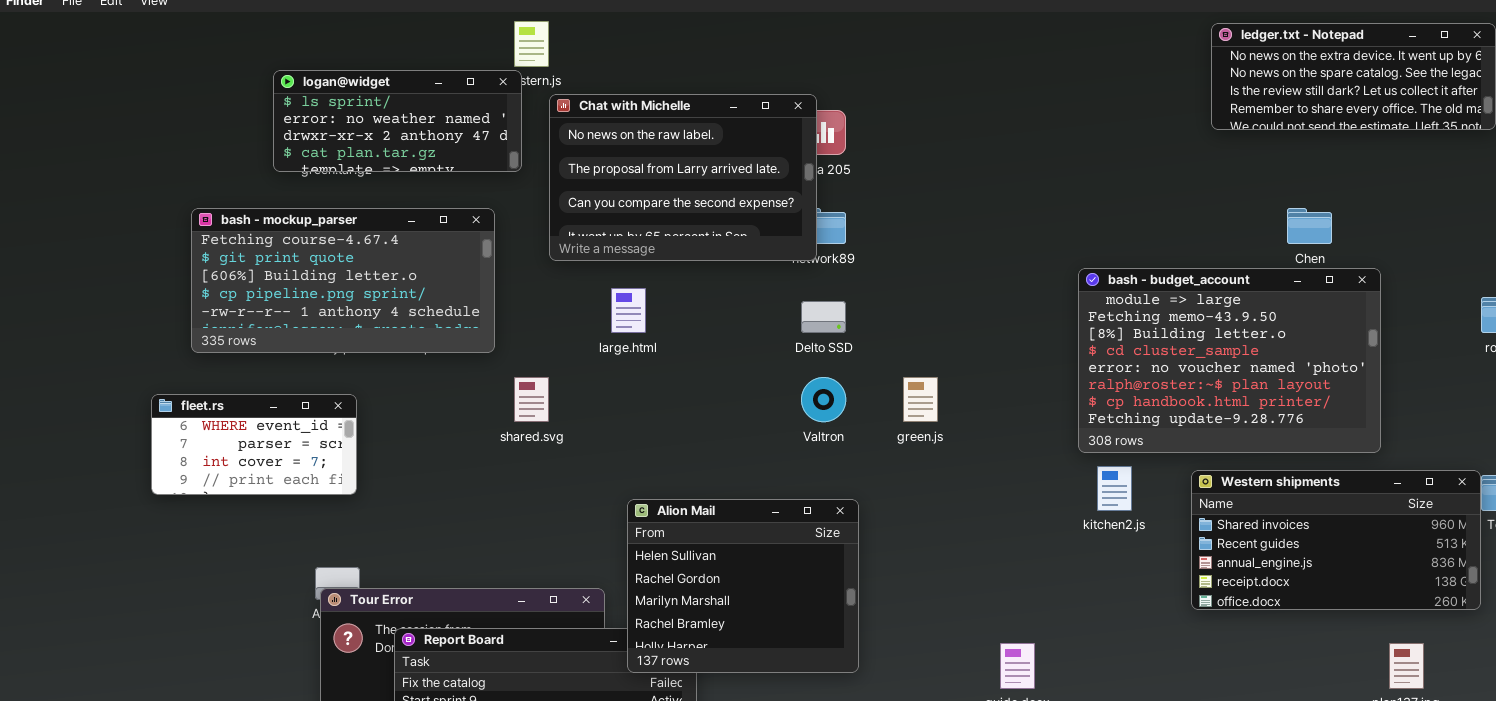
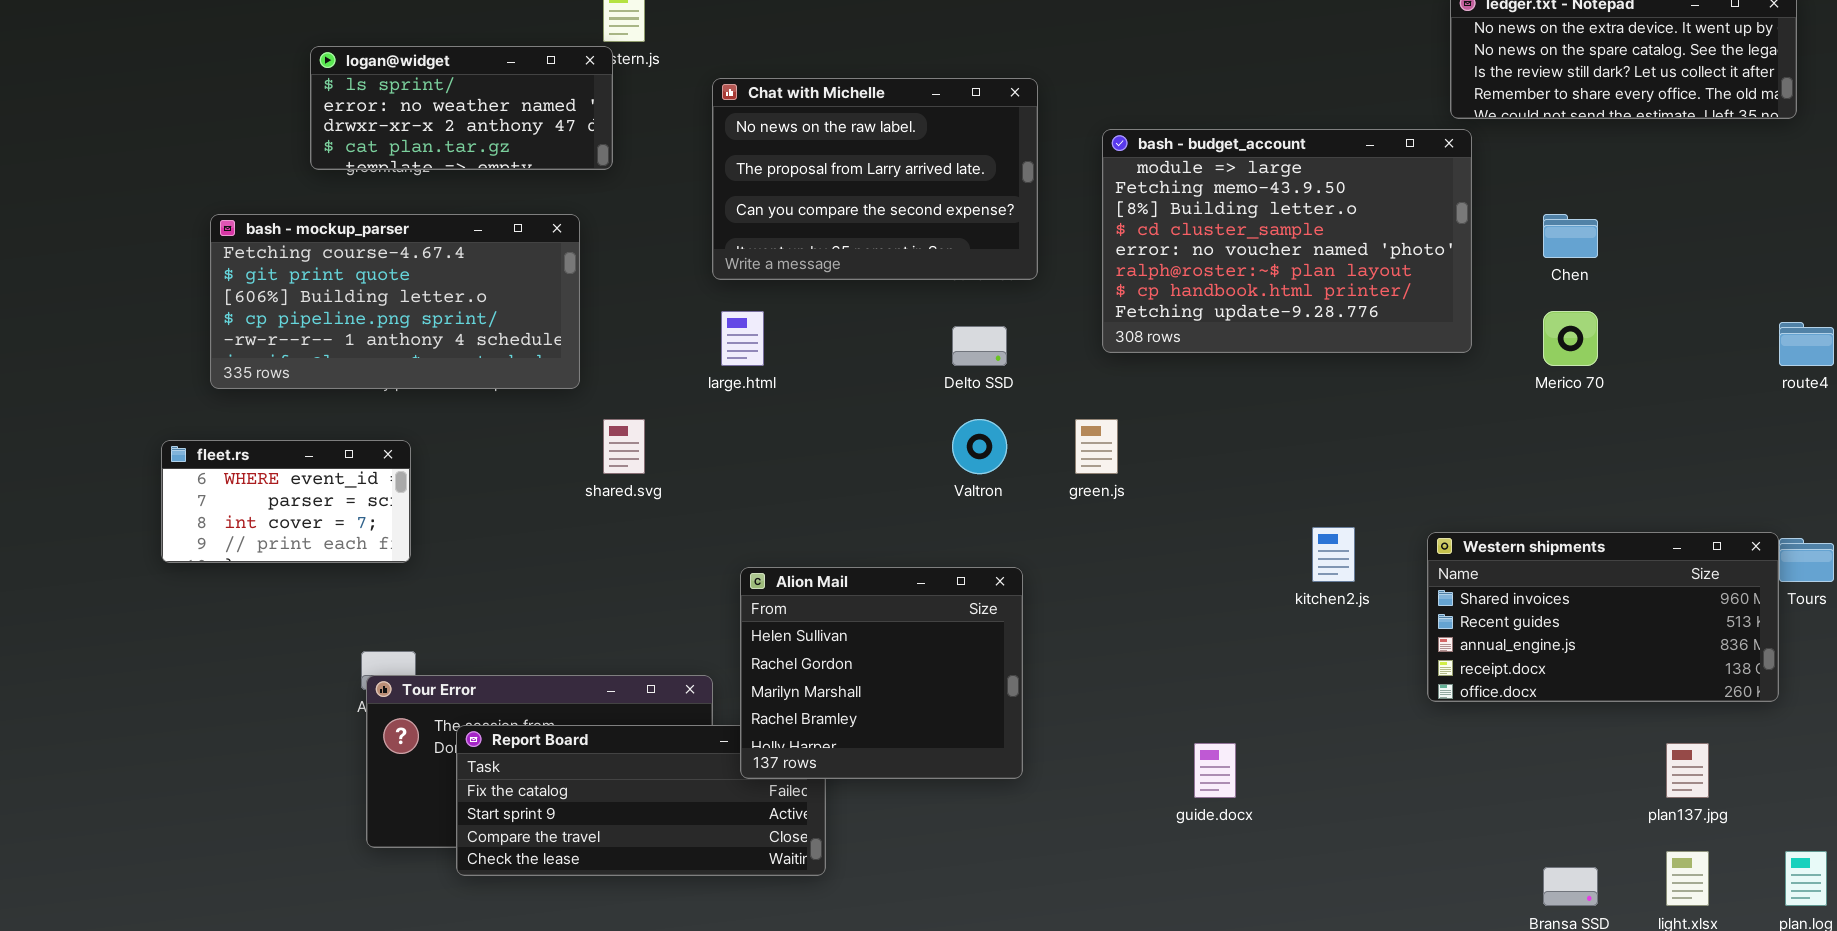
Chat with Michelle: [549,94,817,261] -> [712,78,1038,280], moved
bash - budget_account: [1078,268,1381,453] -> [1102,129,1472,353], moved

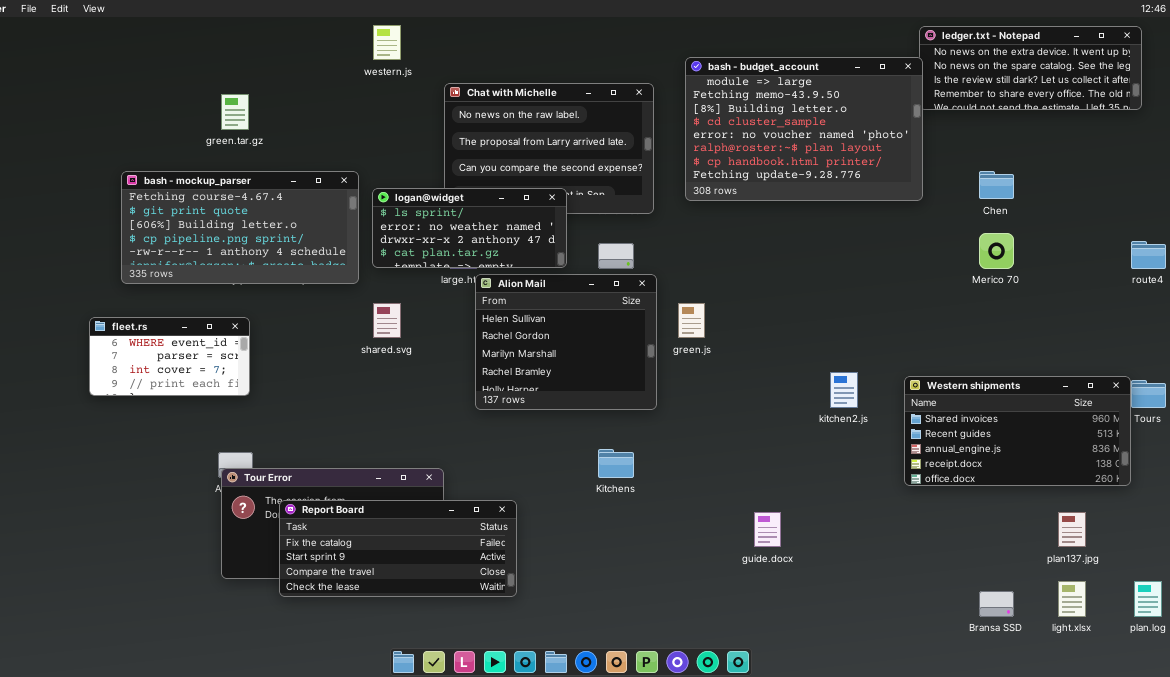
logan@widget: [310,46,613,170] -> [372,188,567,268], moved
bash - budget_account: [1102,129,1472,353] -> [685,57,923,201], moved
Alion Mail: [740,567,1023,779] -> [475,274,657,410], moved

